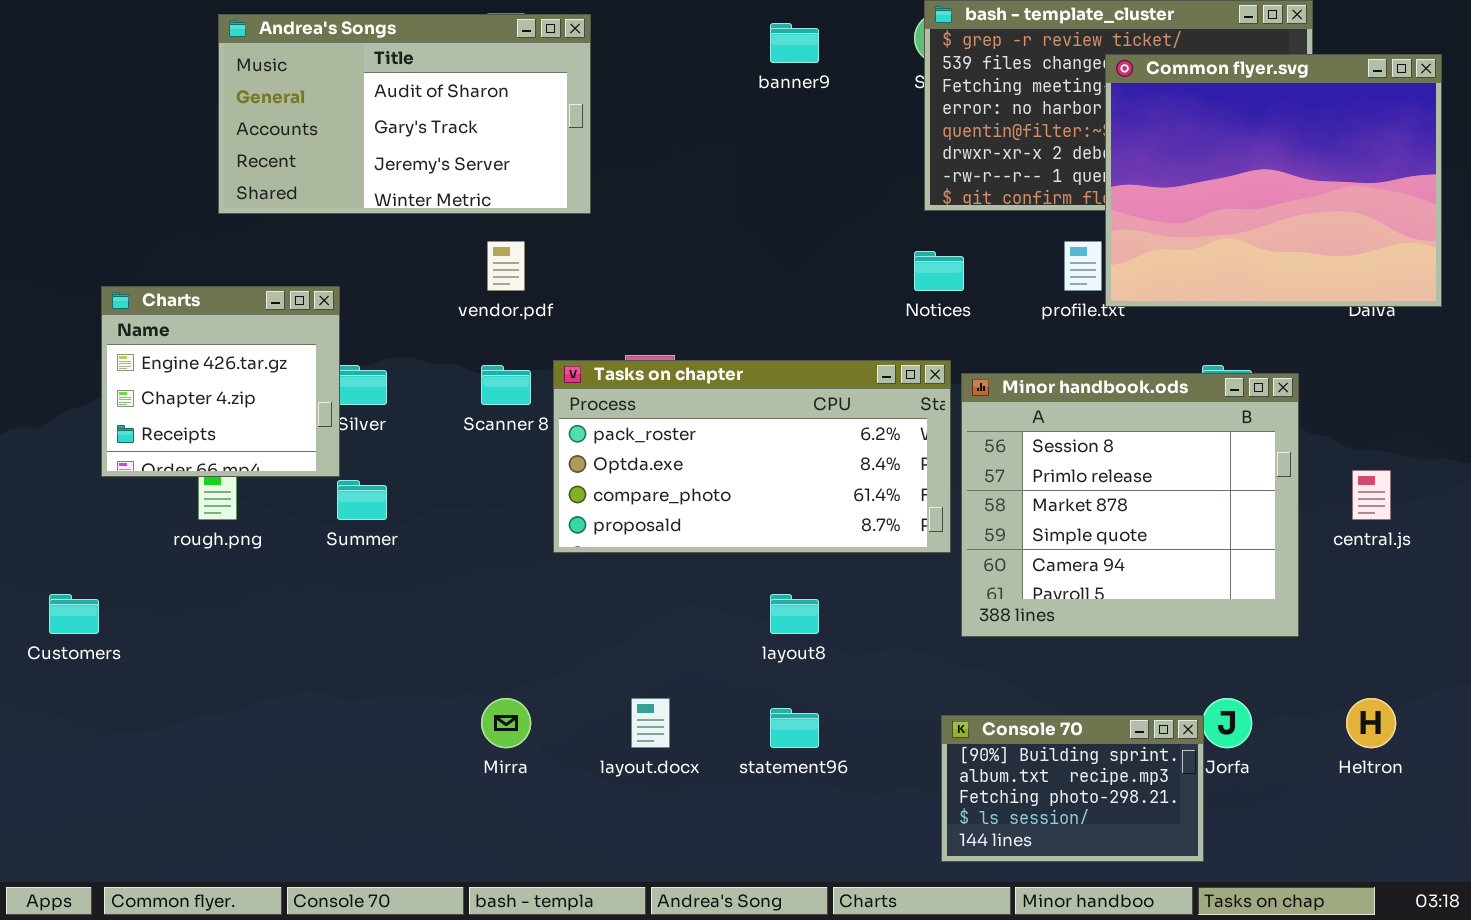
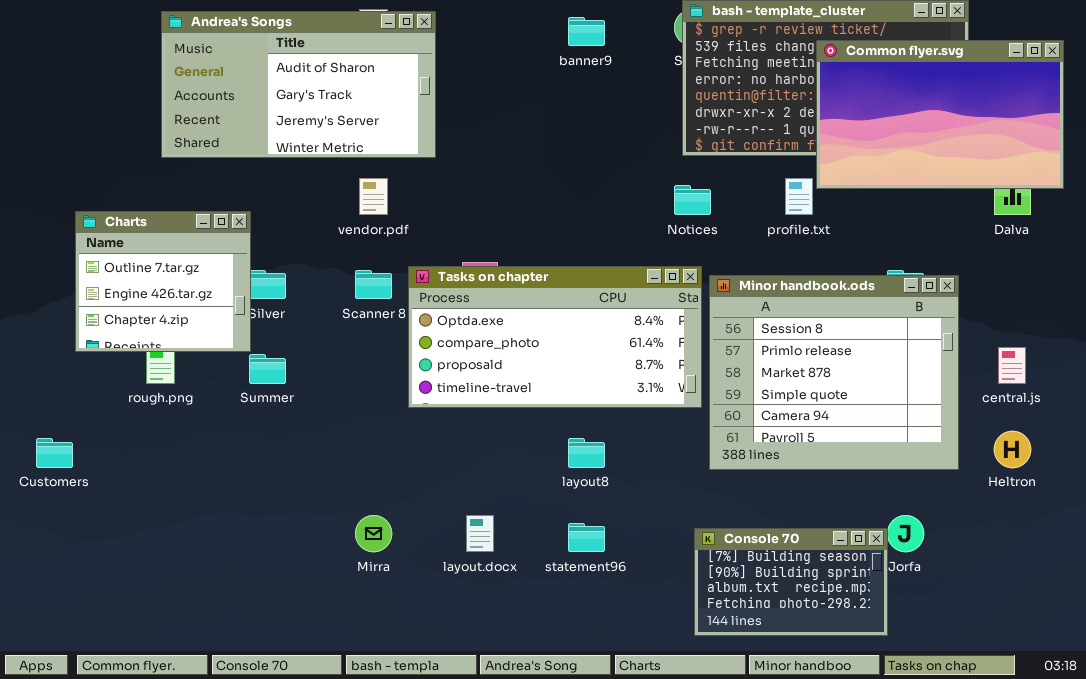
Common flyer.svg: [1105,54,1442,307] -> [816,40,1064,189], resized
Charts: [101,286,340,477] -> [75,211,251,352], scrolled up 1 row
Tasks on chapter: [553,360,951,553] -> [408,266,702,408], scrolled down 1 row
Heltron: [1346,698,1396,748] -> [994,431,1031,468], moved
Console 70: [941,715,1204,862] -> [694,528,888,636], scrolled up 1 row

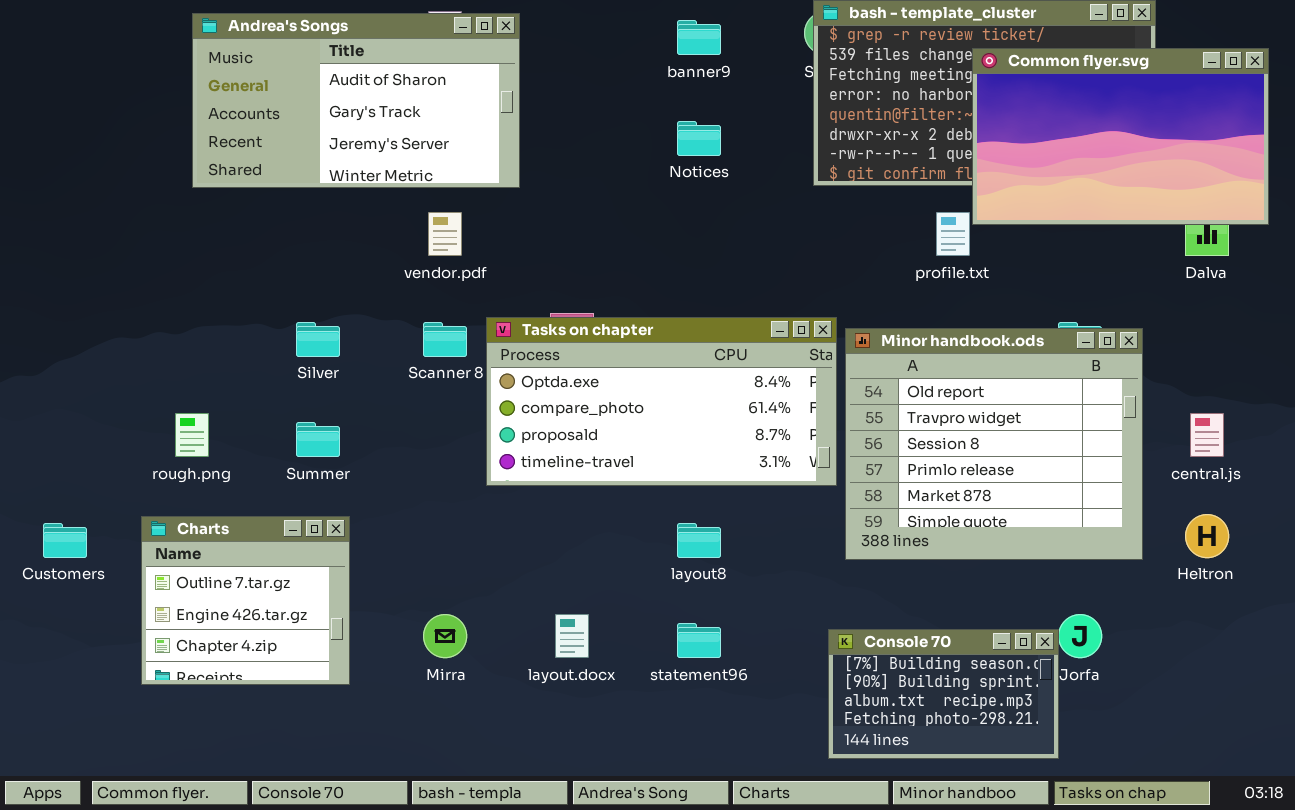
Notices: [674,185,711,215] -> [677,121,721,156], moved
Charts: [75,211,251,352] -> [141,516,350,685], moved
Minor handbook.ods: [709,275,959,470] -> [845,328,1143,560], scrolled up 2 rows

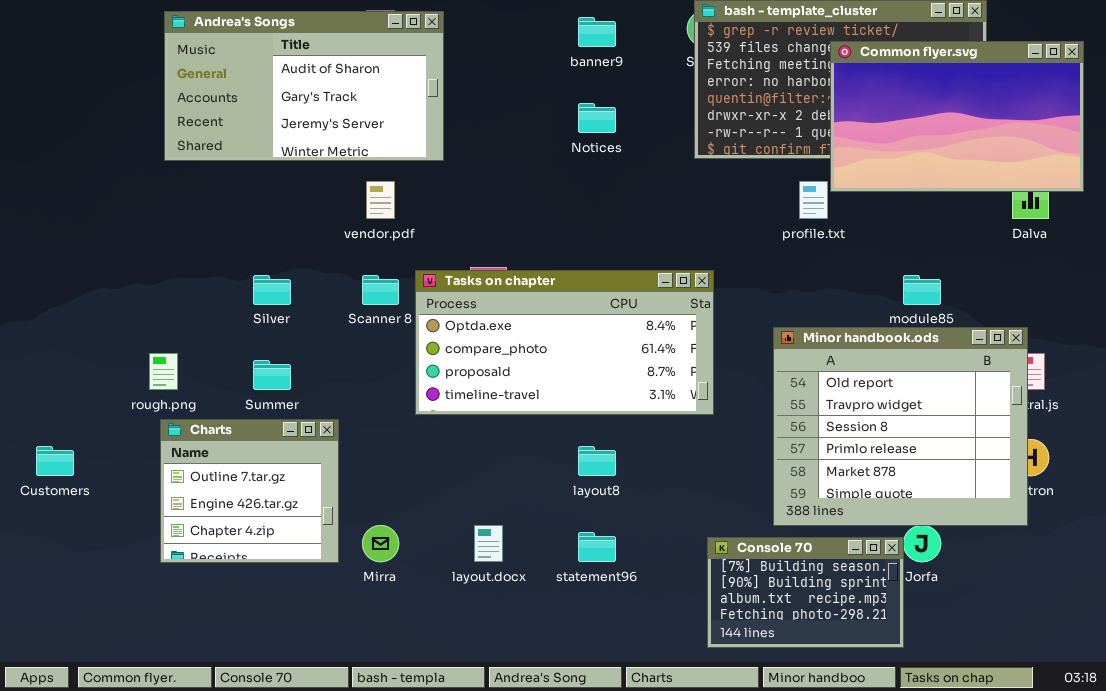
Minor handbook.ods: [845,328,1143,560] -> [773,327,1028,526], moved
Charts: [141,516,350,685] -> [160,419,339,563], moved

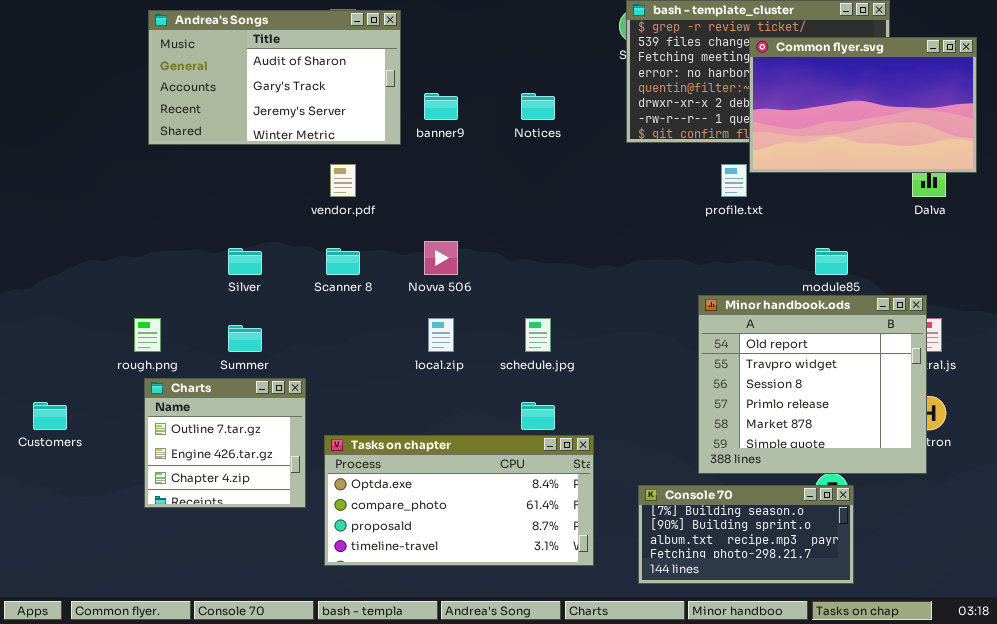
banner9: [578,17,616,47] -> [424,93,458,120], moved
Tasks on chapter: [415,270,714,415] -> [324,435,594,566], moved
Console 70: [707,537,904,648] -> [638,485,854,584], resized

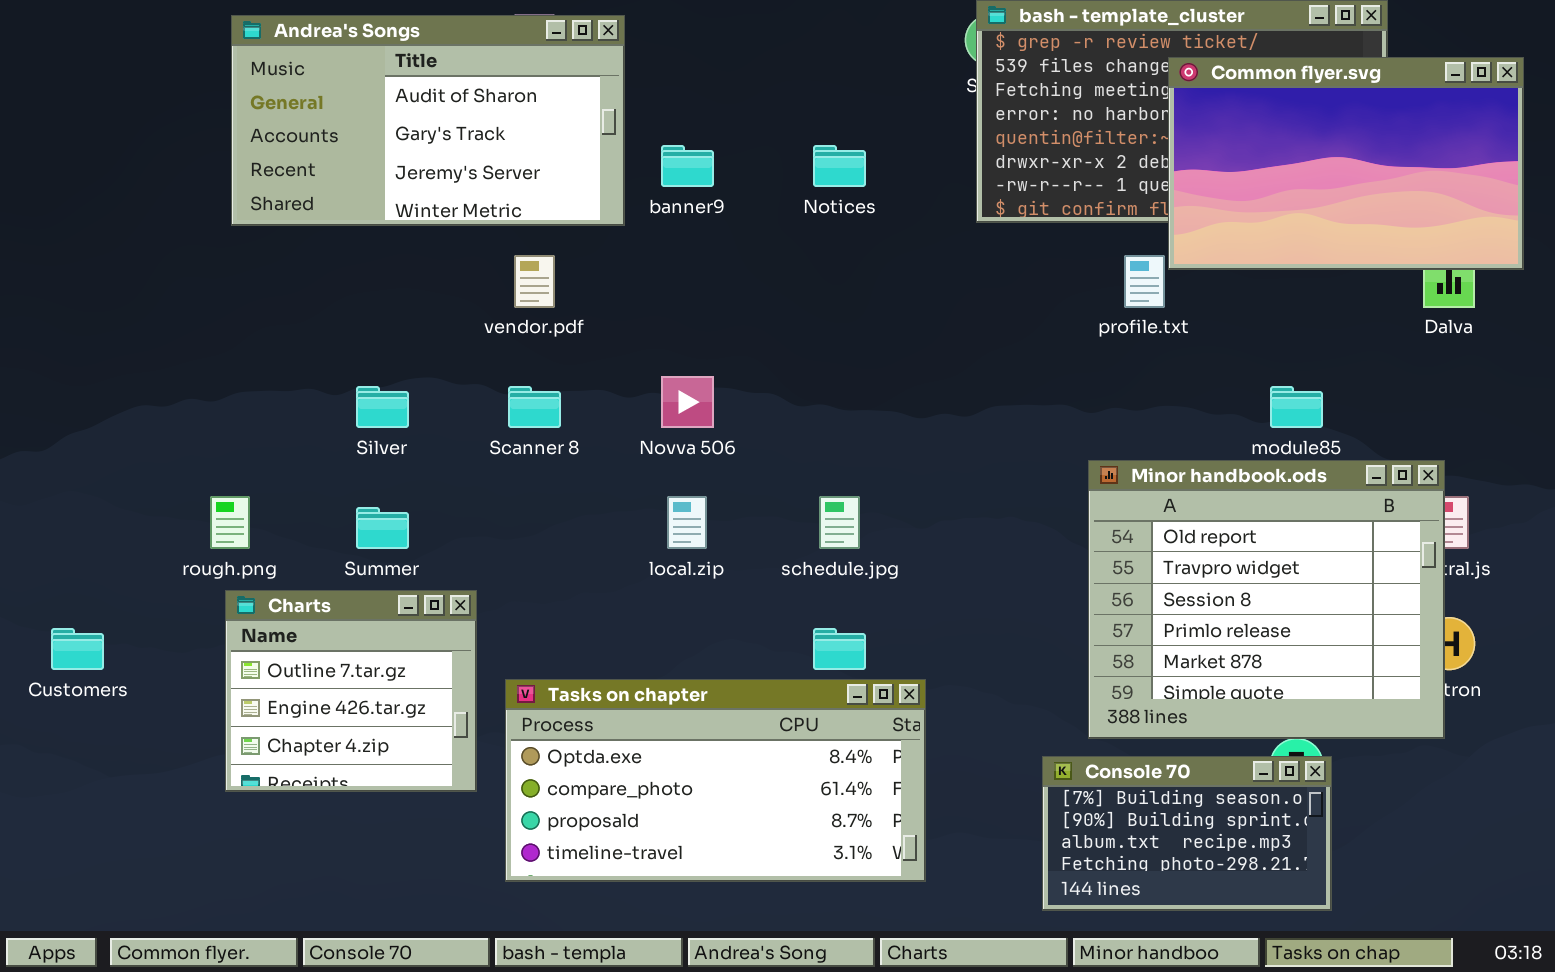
Console 70: [638,485,854,584] -> [1042,756,1332,911], resized

